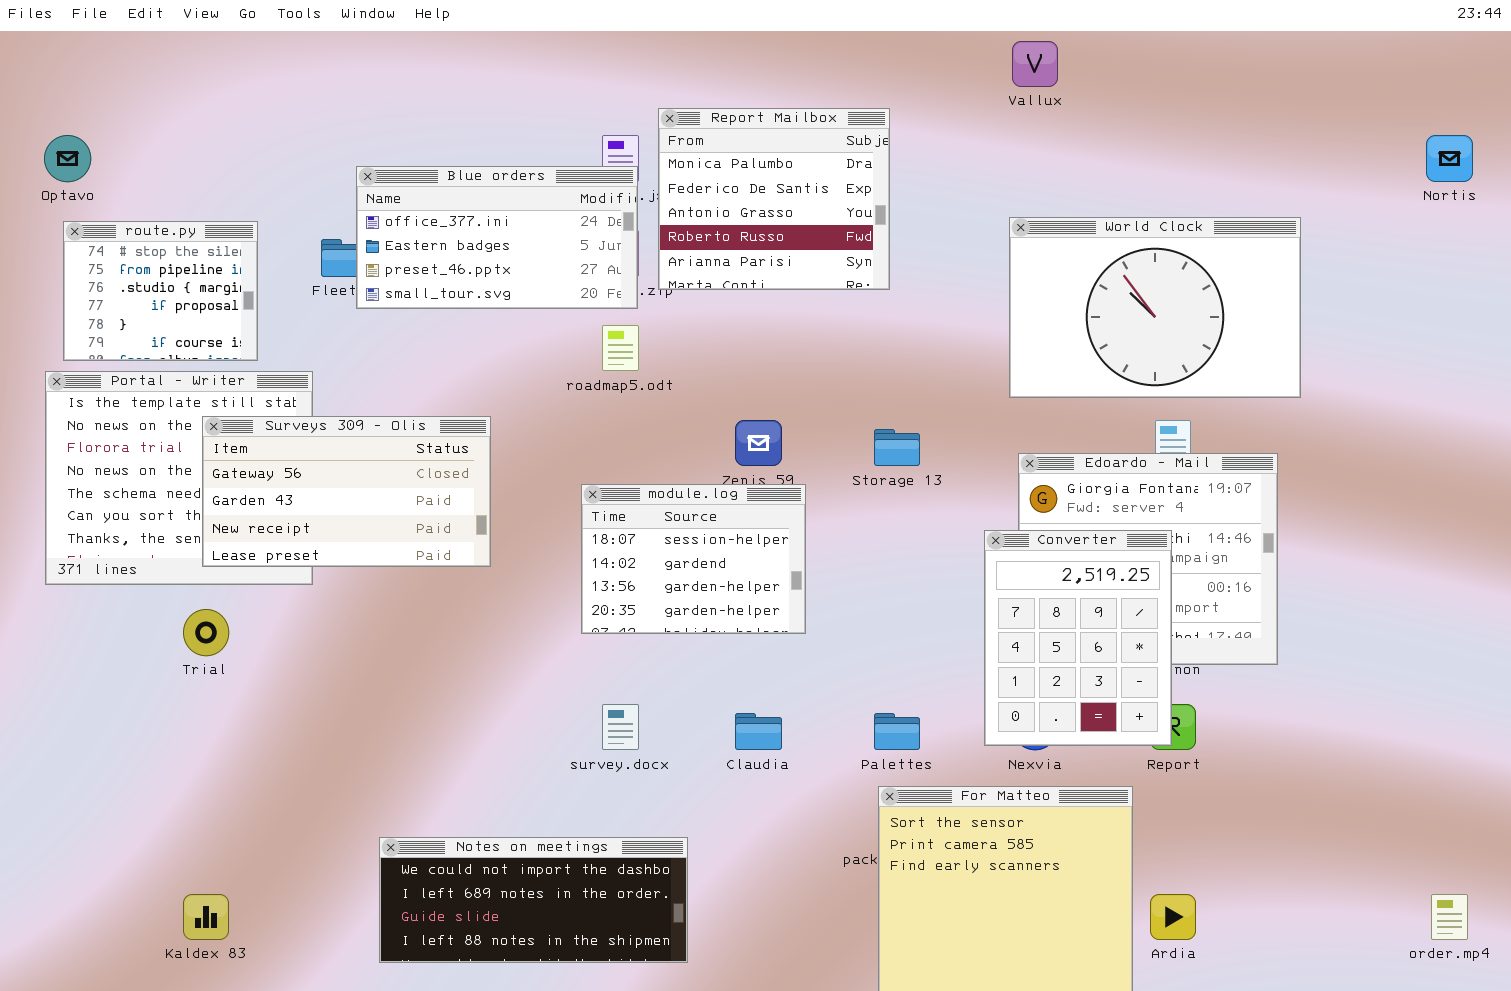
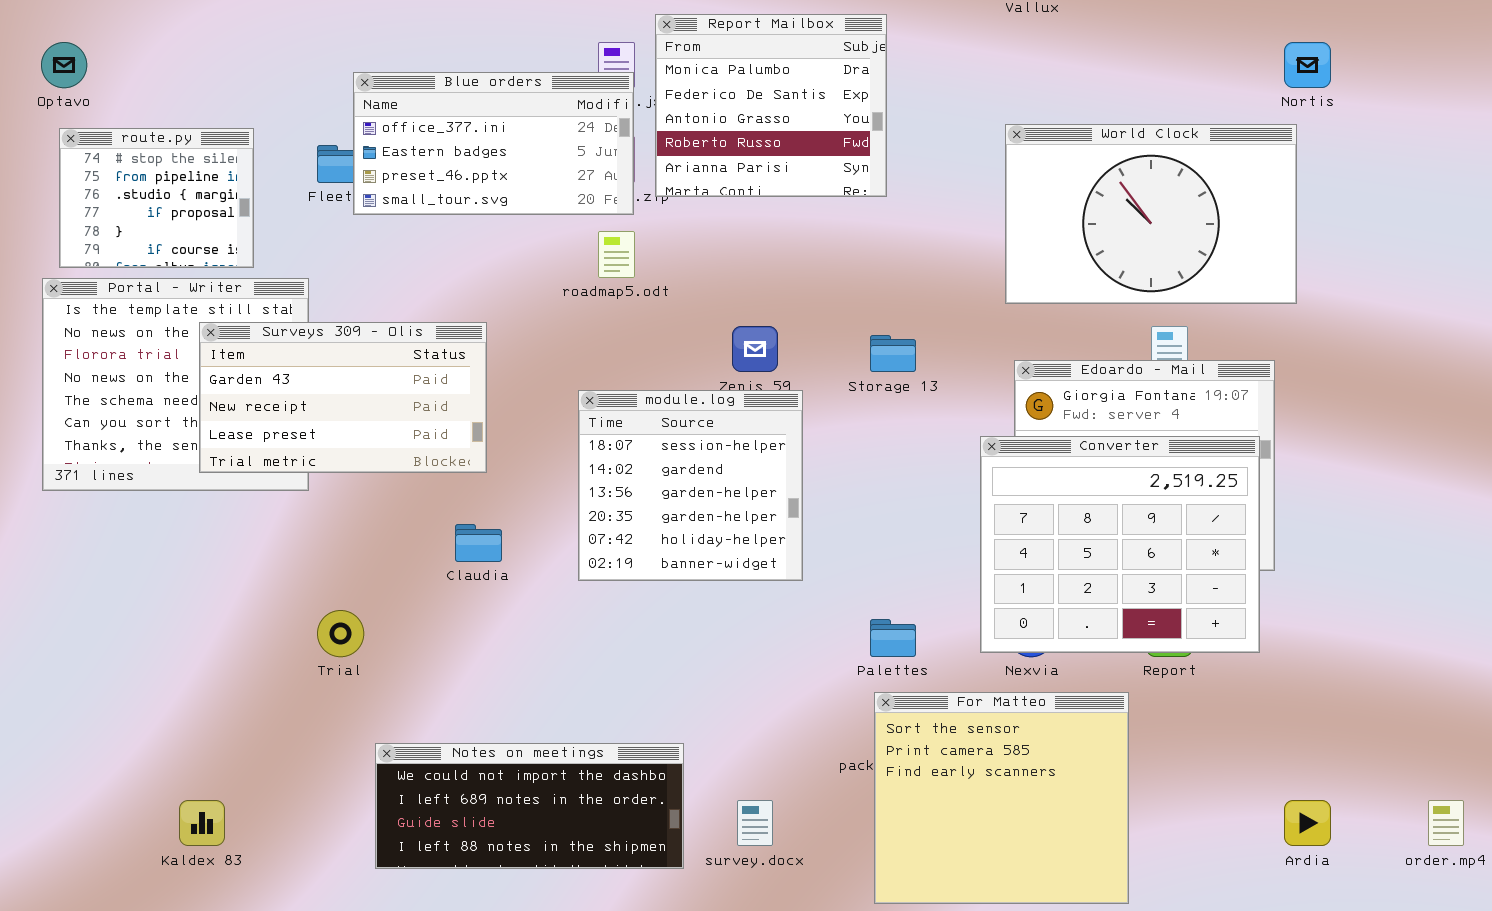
Nortis: [1426,135,1473,182] -> [1284,42,1331,88], moved
Surveys 309 - Olis: [202,416,491,567] -> [199,322,487,473], scrolled down 1 row
module.log: [581,484,806,634] -> [578,390,803,581], resized
Converter: [984,530,1172,746] -> [980,436,1260,653], resized
Trial: [183,609,229,656] -> [317,610,364,657], moved
survey.docx: [602,704,639,750] -> [737,800,773,846], moved
Claudia: [735,713,782,750] -> [455,524,502,562], moved
Ardia: [1150,894,1196,940] -> [1284,800,1331,846], moved

